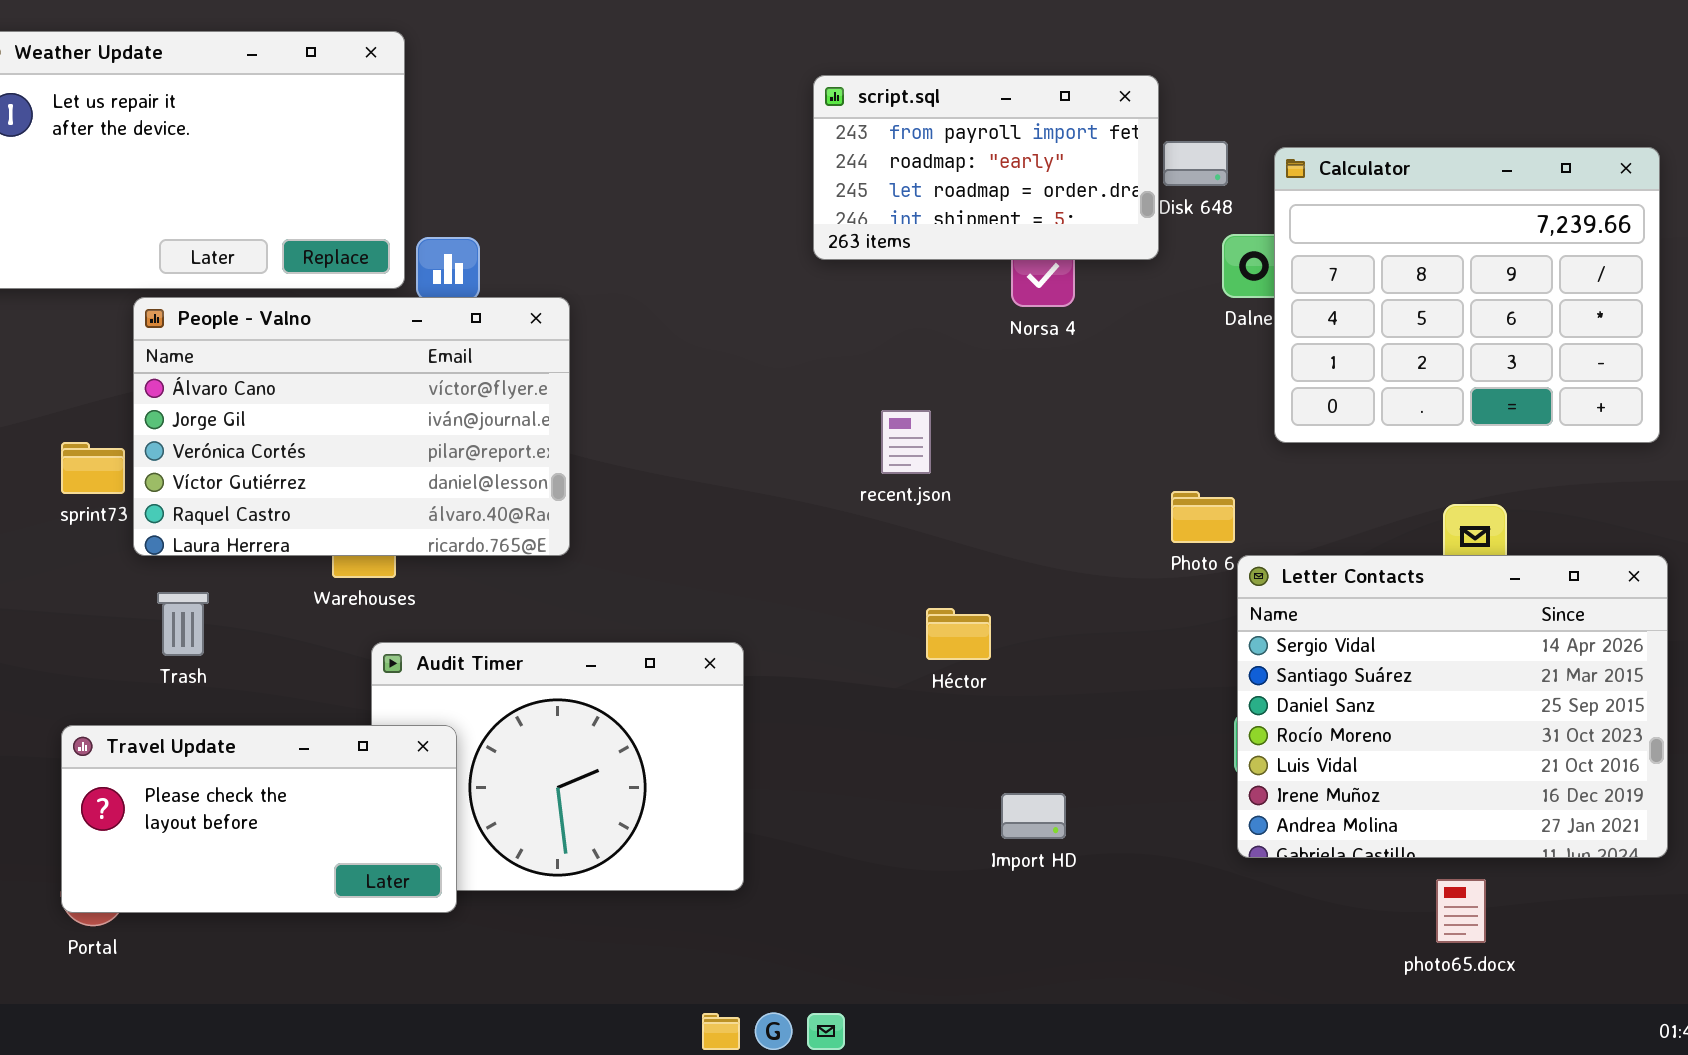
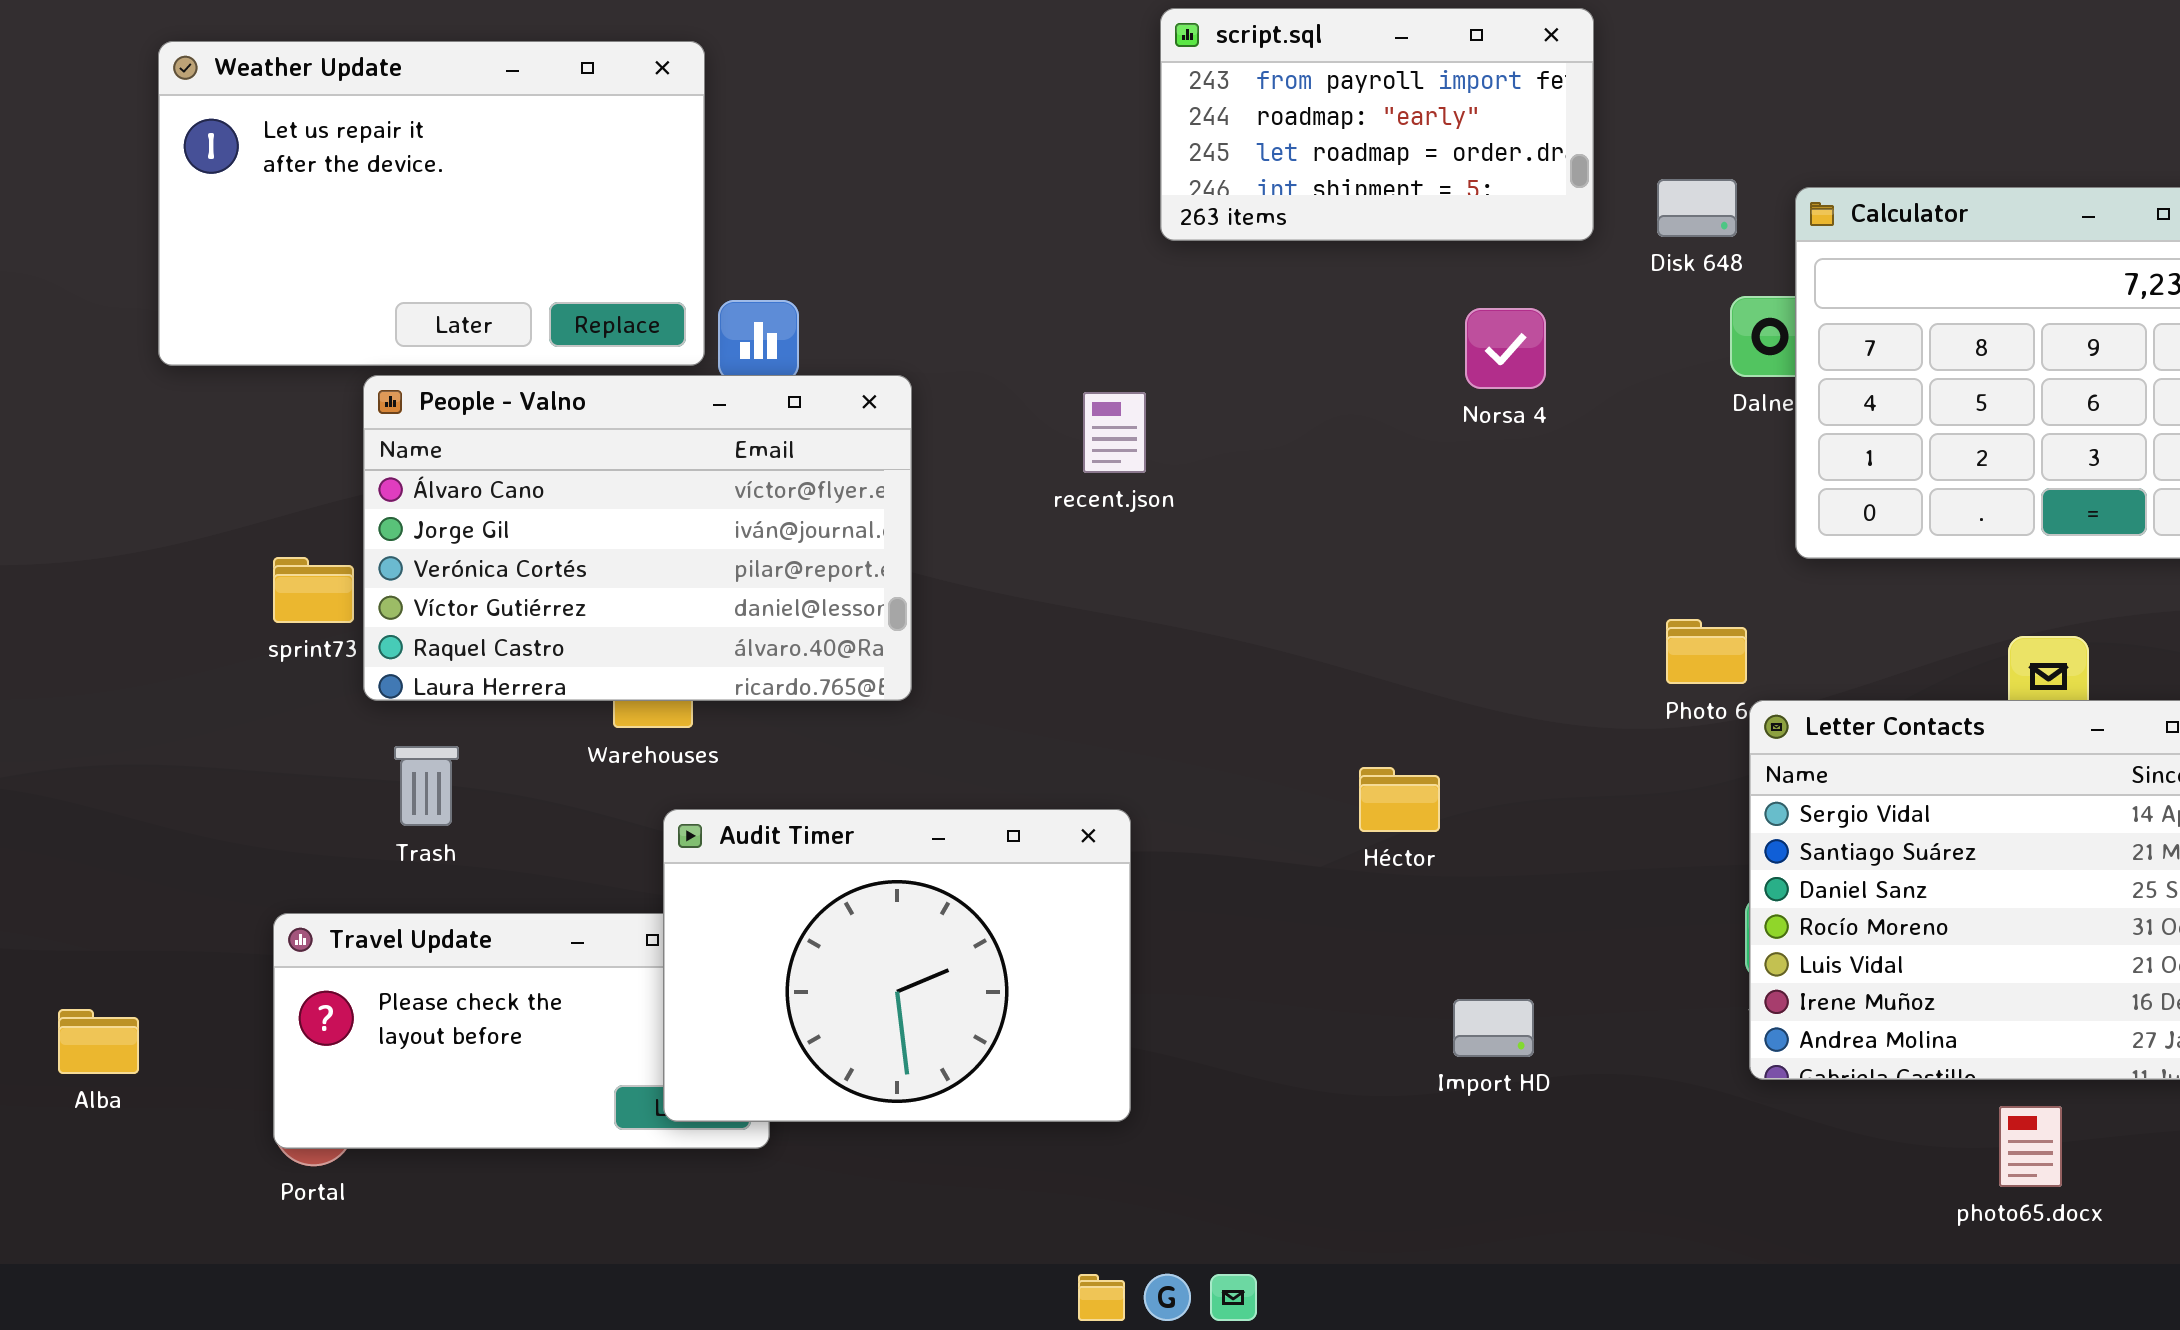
script.sql: [813,75,1159,260] -> [1160,8,1594,241], moved
recent.json: [881,410,931,474] -> [1083,392,1146,473], moved
Audit Timer: [371,642,744,891] -> [663,809,1131,1122], raised

